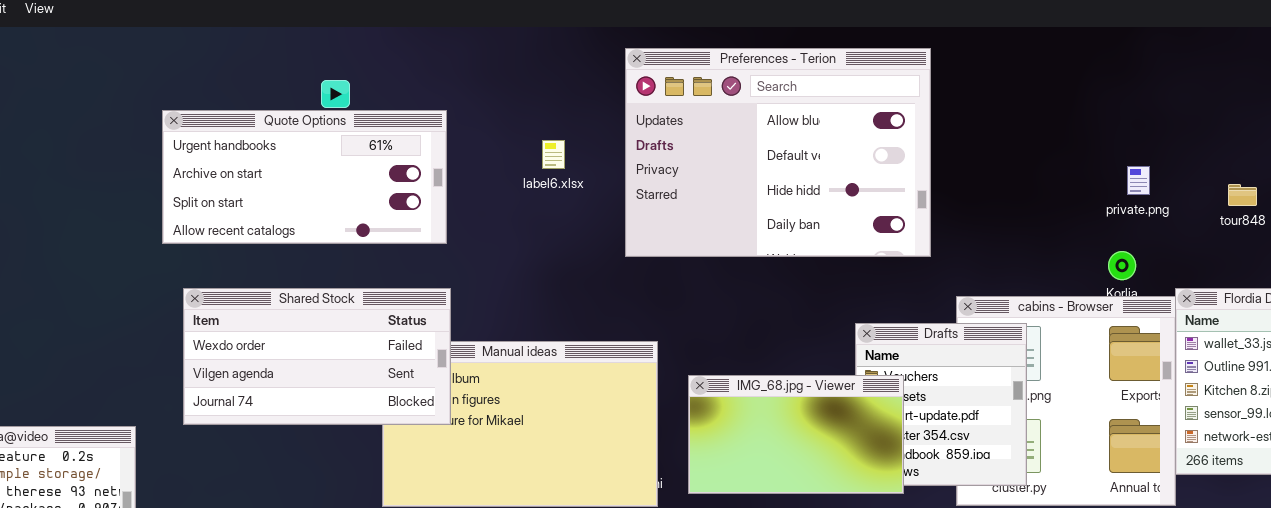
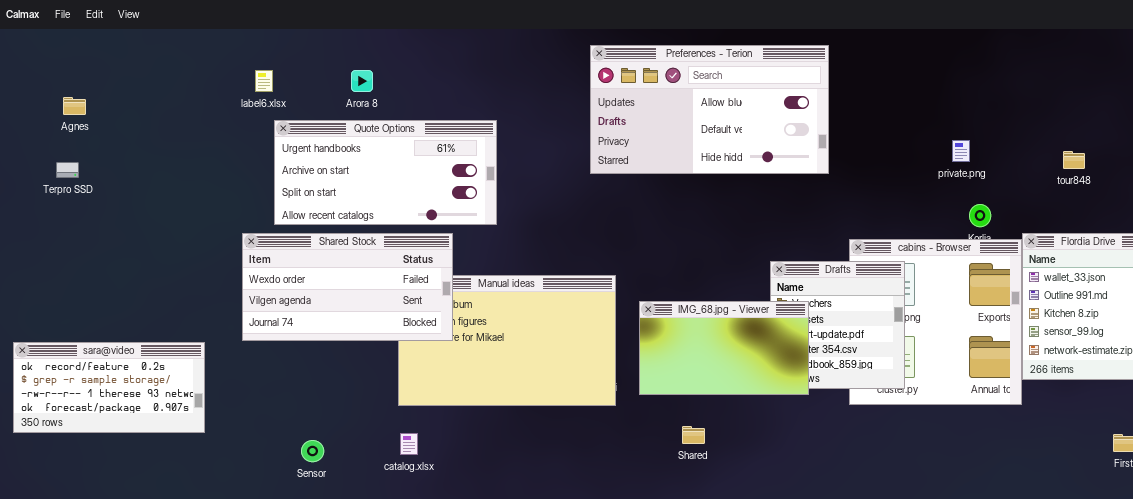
Preferences - Terion: [625,48,931,257] -> [590,45,829,174], resized
Quote Options: [162,110,447,244] -> [274,120,497,225], moved
label6.xlsx: [542,140,565,169] -> [255,70,273,92], moved
private.png: [1127,166,1150,195] -> [952,140,970,162], moved

